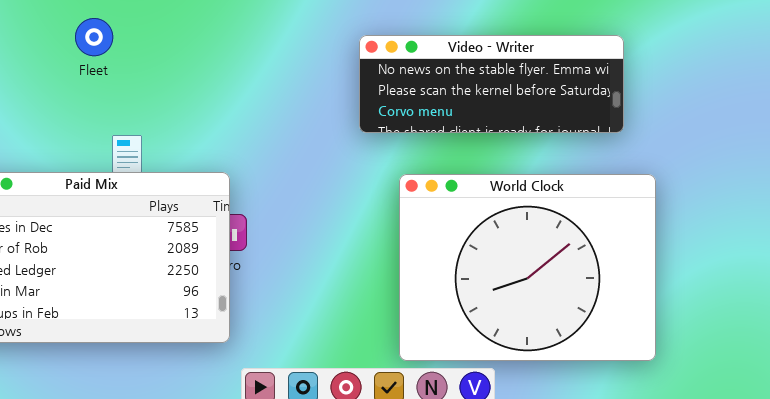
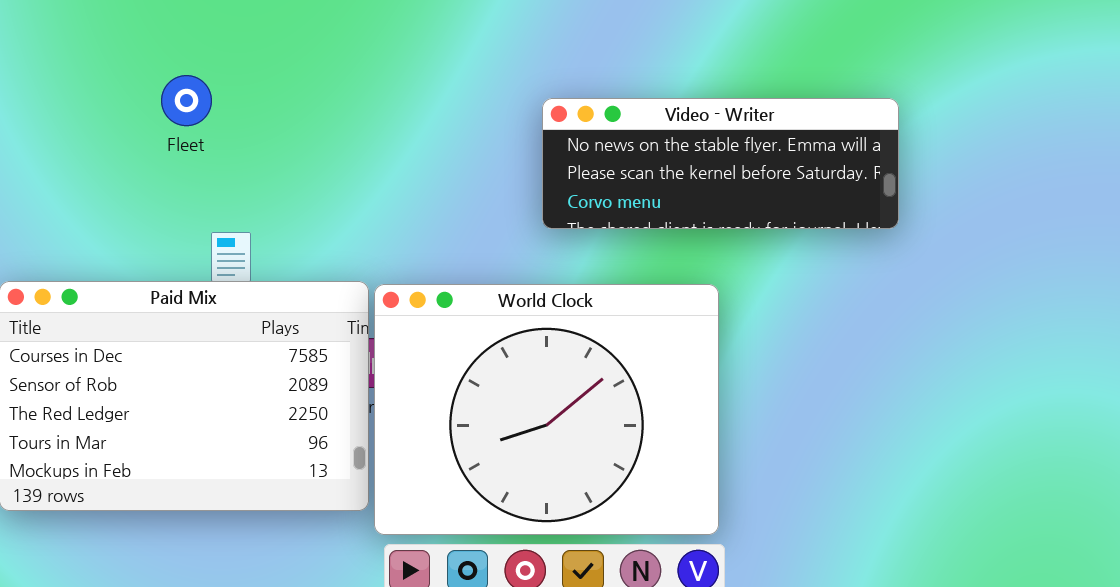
World Clock: [399,174,656,361] -> [374,284,719,535], moved

